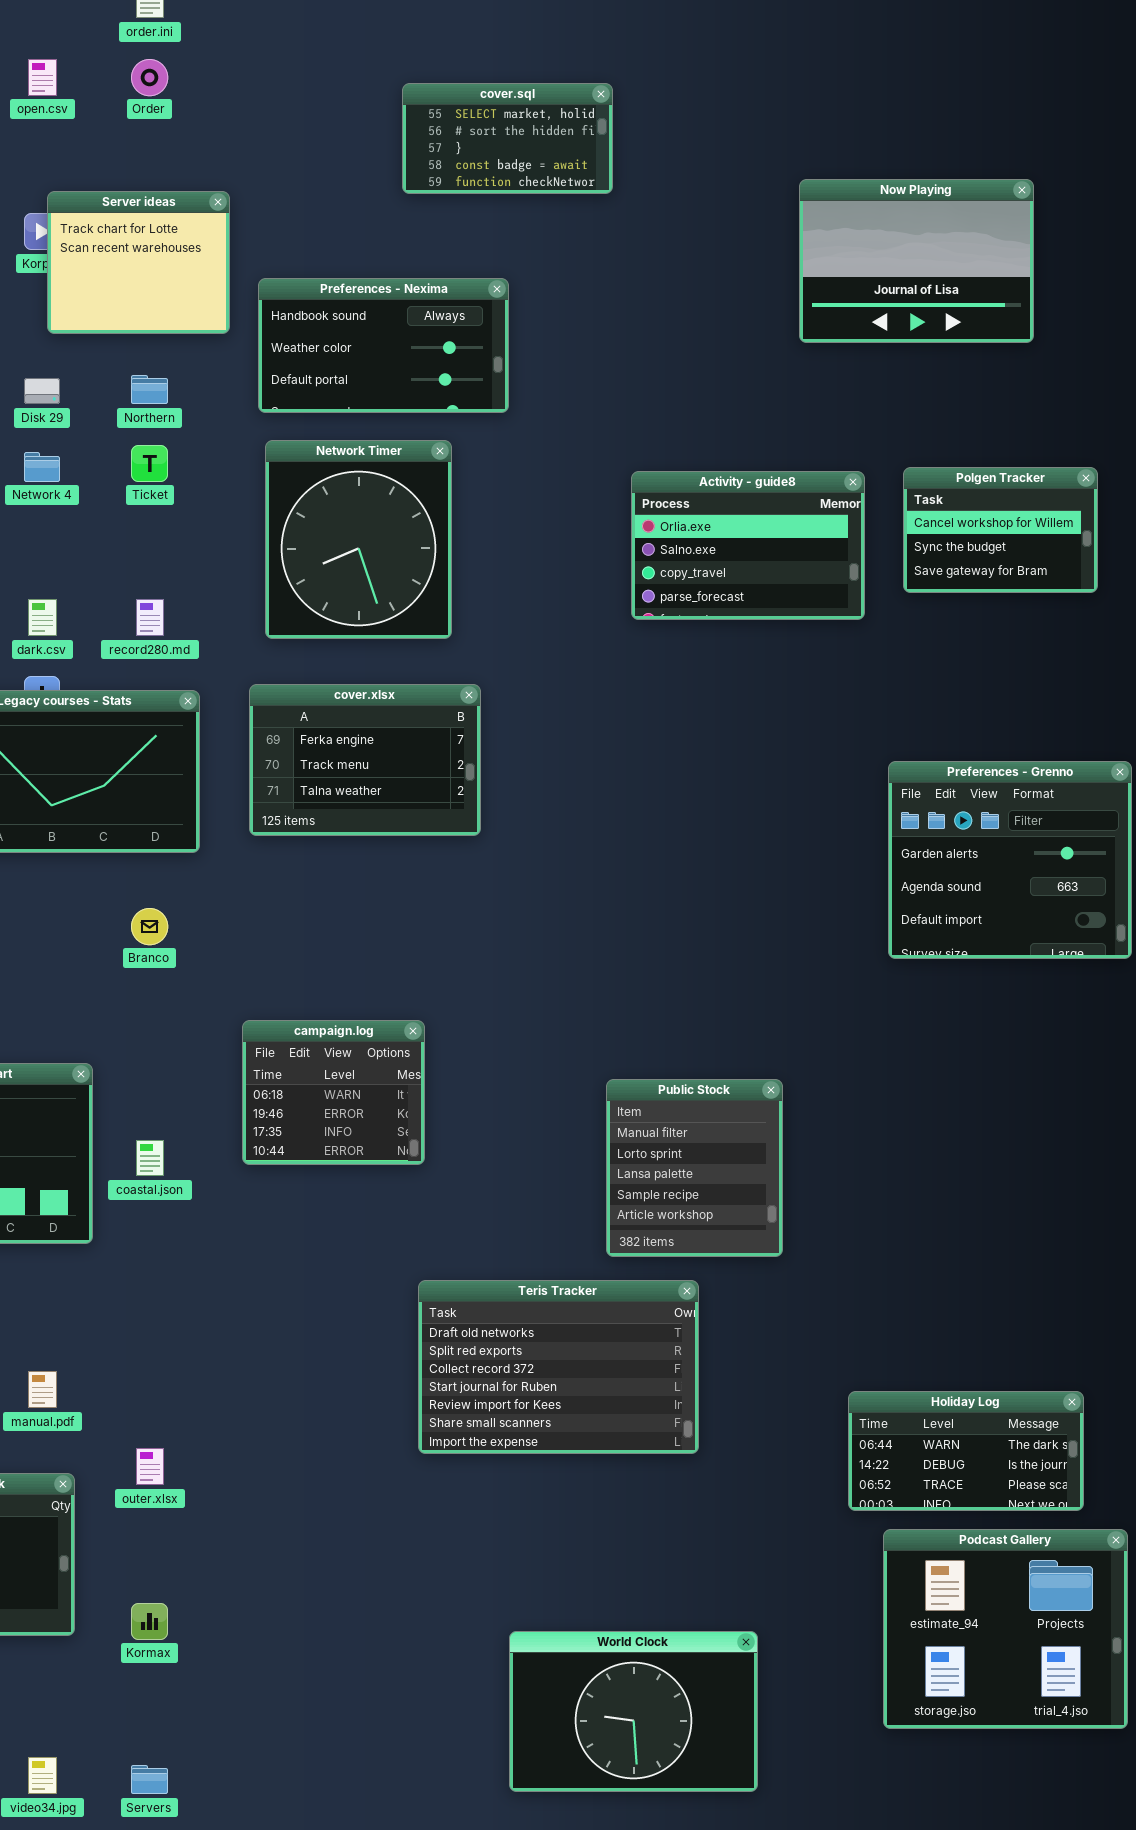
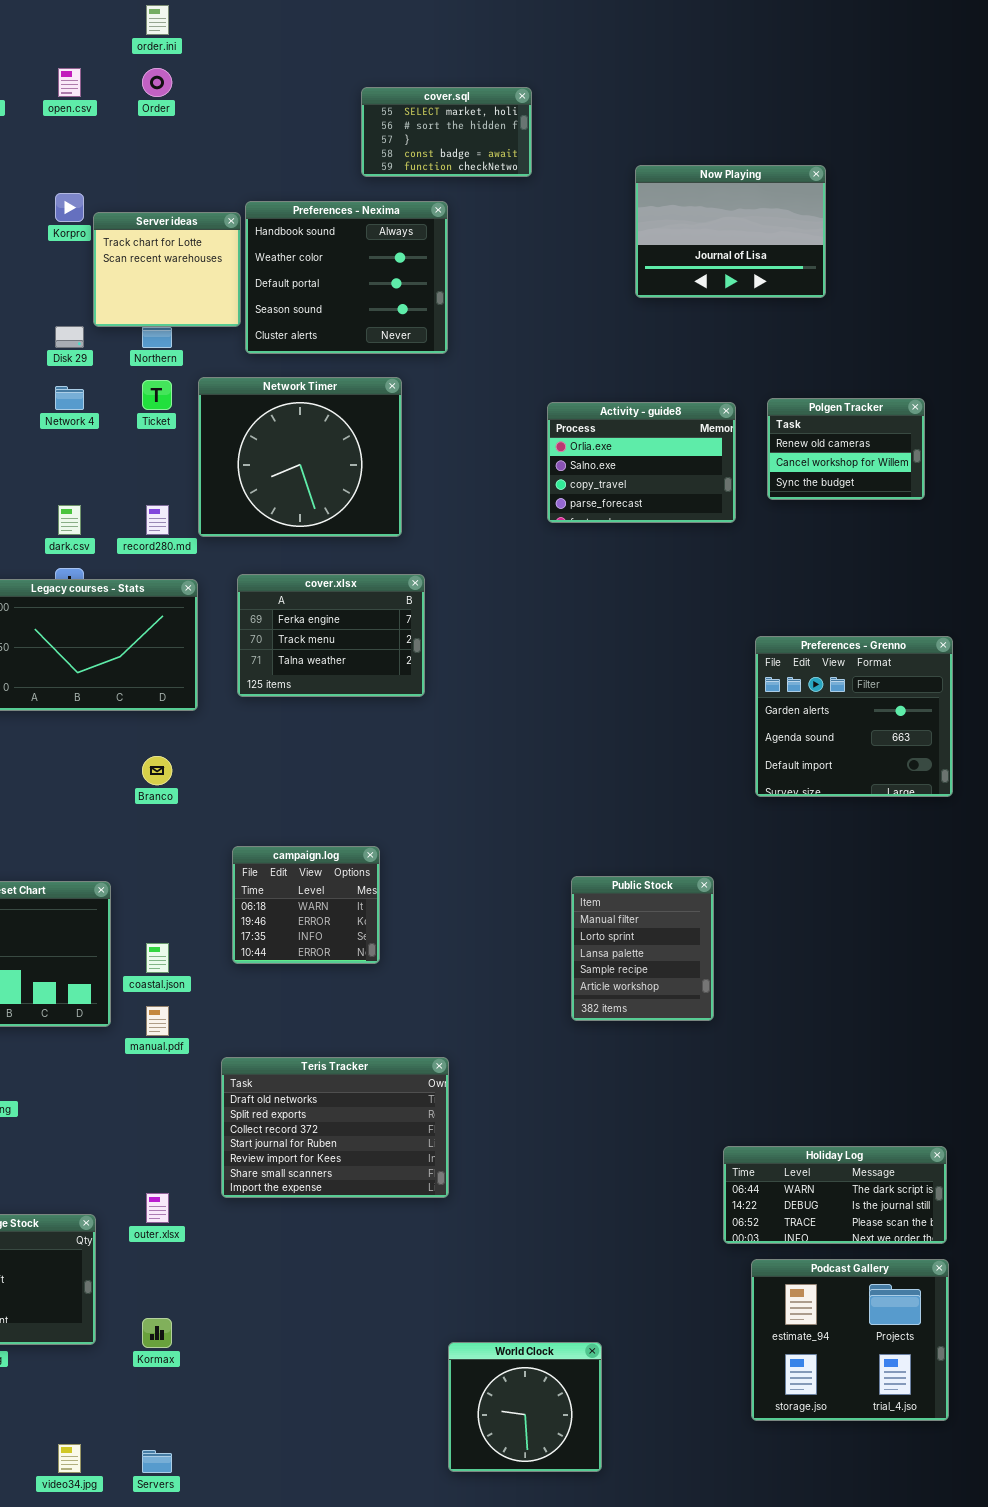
Now Playing: [799,179,1034,343] -> [635,165,826,298], moved
Server ideas: [47,191,230,334] -> [93,212,241,327], moved
Preferences - Nexima: [258,278,509,413] -> [245,201,448,354], resized
Network Timer: [265,440,452,639] -> [198,377,402,537], resized
Polgen Tracker: [903,467,1098,593] -> [767,398,925,500], scrolled up 1 row
Public Stock: [606,1079,783,1257] -> [571,876,714,1021], moved
Teris Tracker: [418,1280,699,1454] -> [221,1057,449,1198], moved
manual.pdf: [28,1371,57,1408] -> [146,1006,169,1036], moved
Holiday Log: [848,1391,1084,1511] -> [723,1146,947,1244], resized
World Clock: [509,1631,758,1792] -> [448,1342,602,1472], resized

